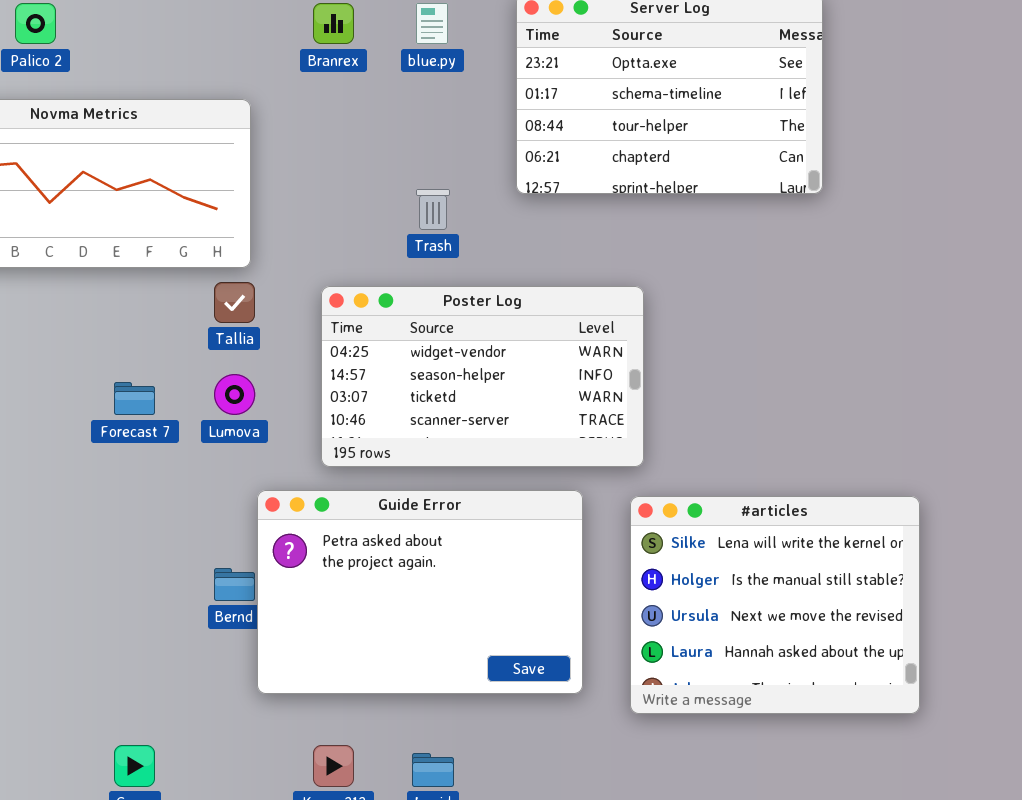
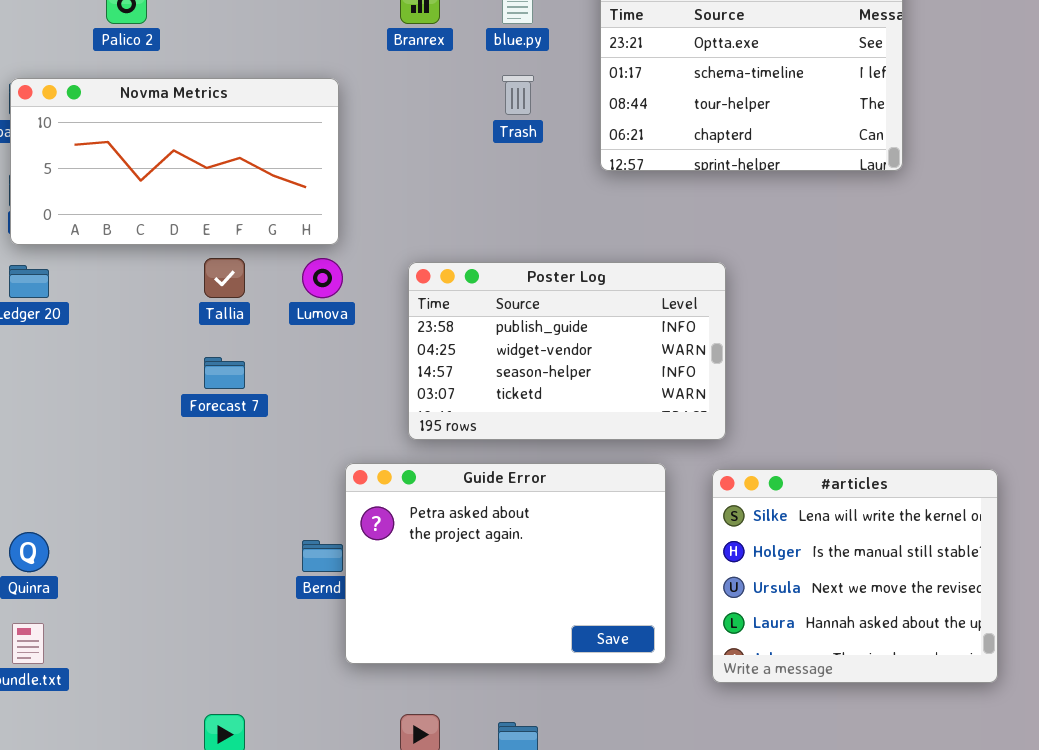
Trash: [416,189,450,230] -> [502,75,534,115], moved
Tallia: [214,282,255,323] -> [204,258,245,298], moved
Poster Log: [321,286,644,467] -> [408,262,726,440], scrolled up 1 row
Lumova: [214,374,255,415] -> [302,258,343,298], moved

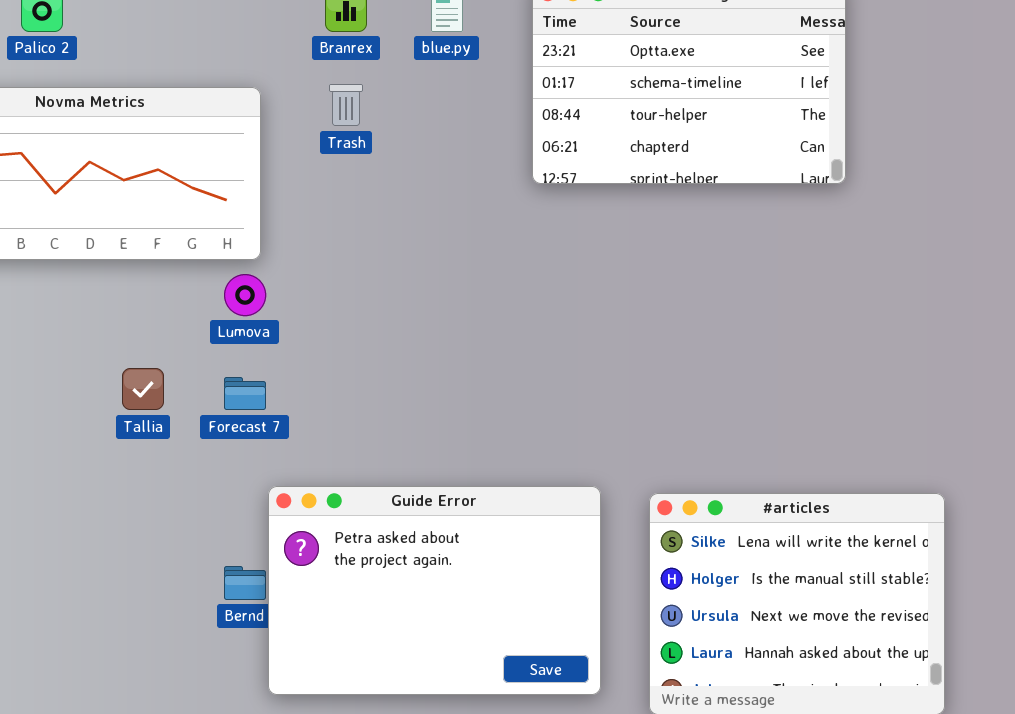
Trash: [502,75,534,115] -> [329,84,363,126], moved
Tallia: [204,258,245,298] -> [122,368,164,410], moved
Poster Log: [408,262,726,440] -> none, closed
Forecast 7: [204,357,245,389] -> [224,377,266,410], moved

